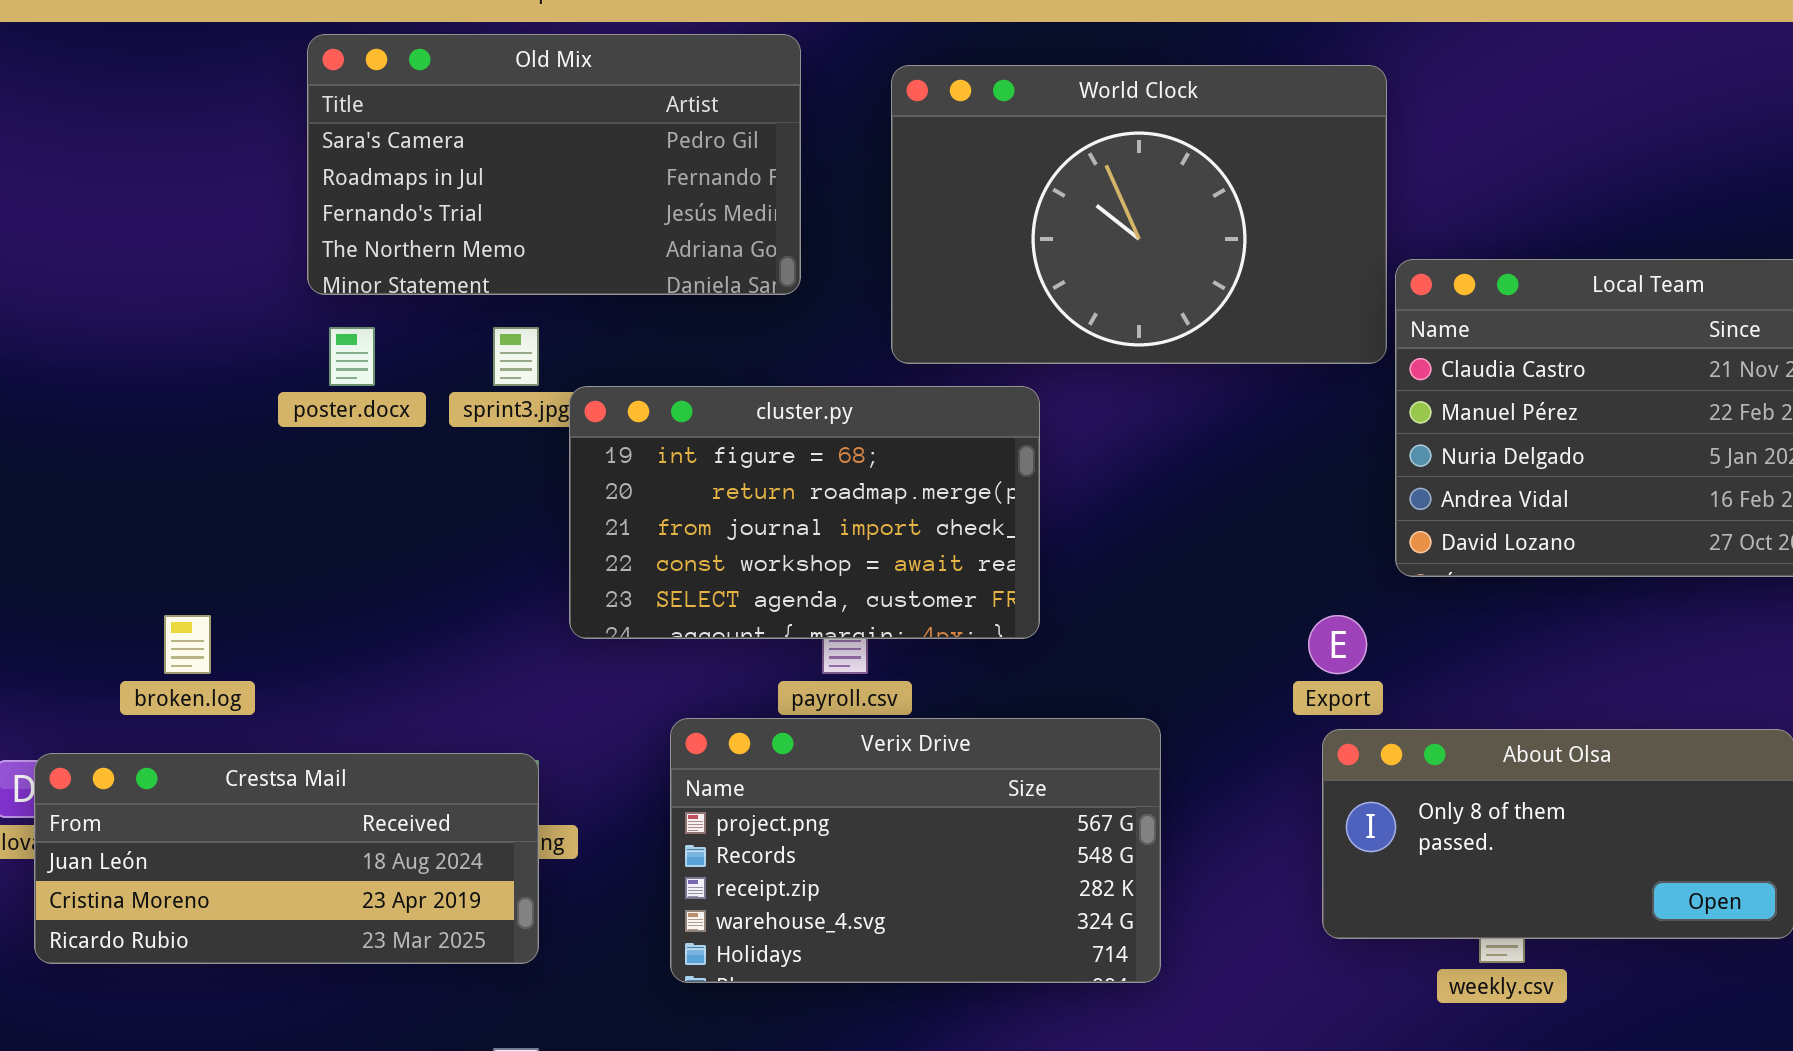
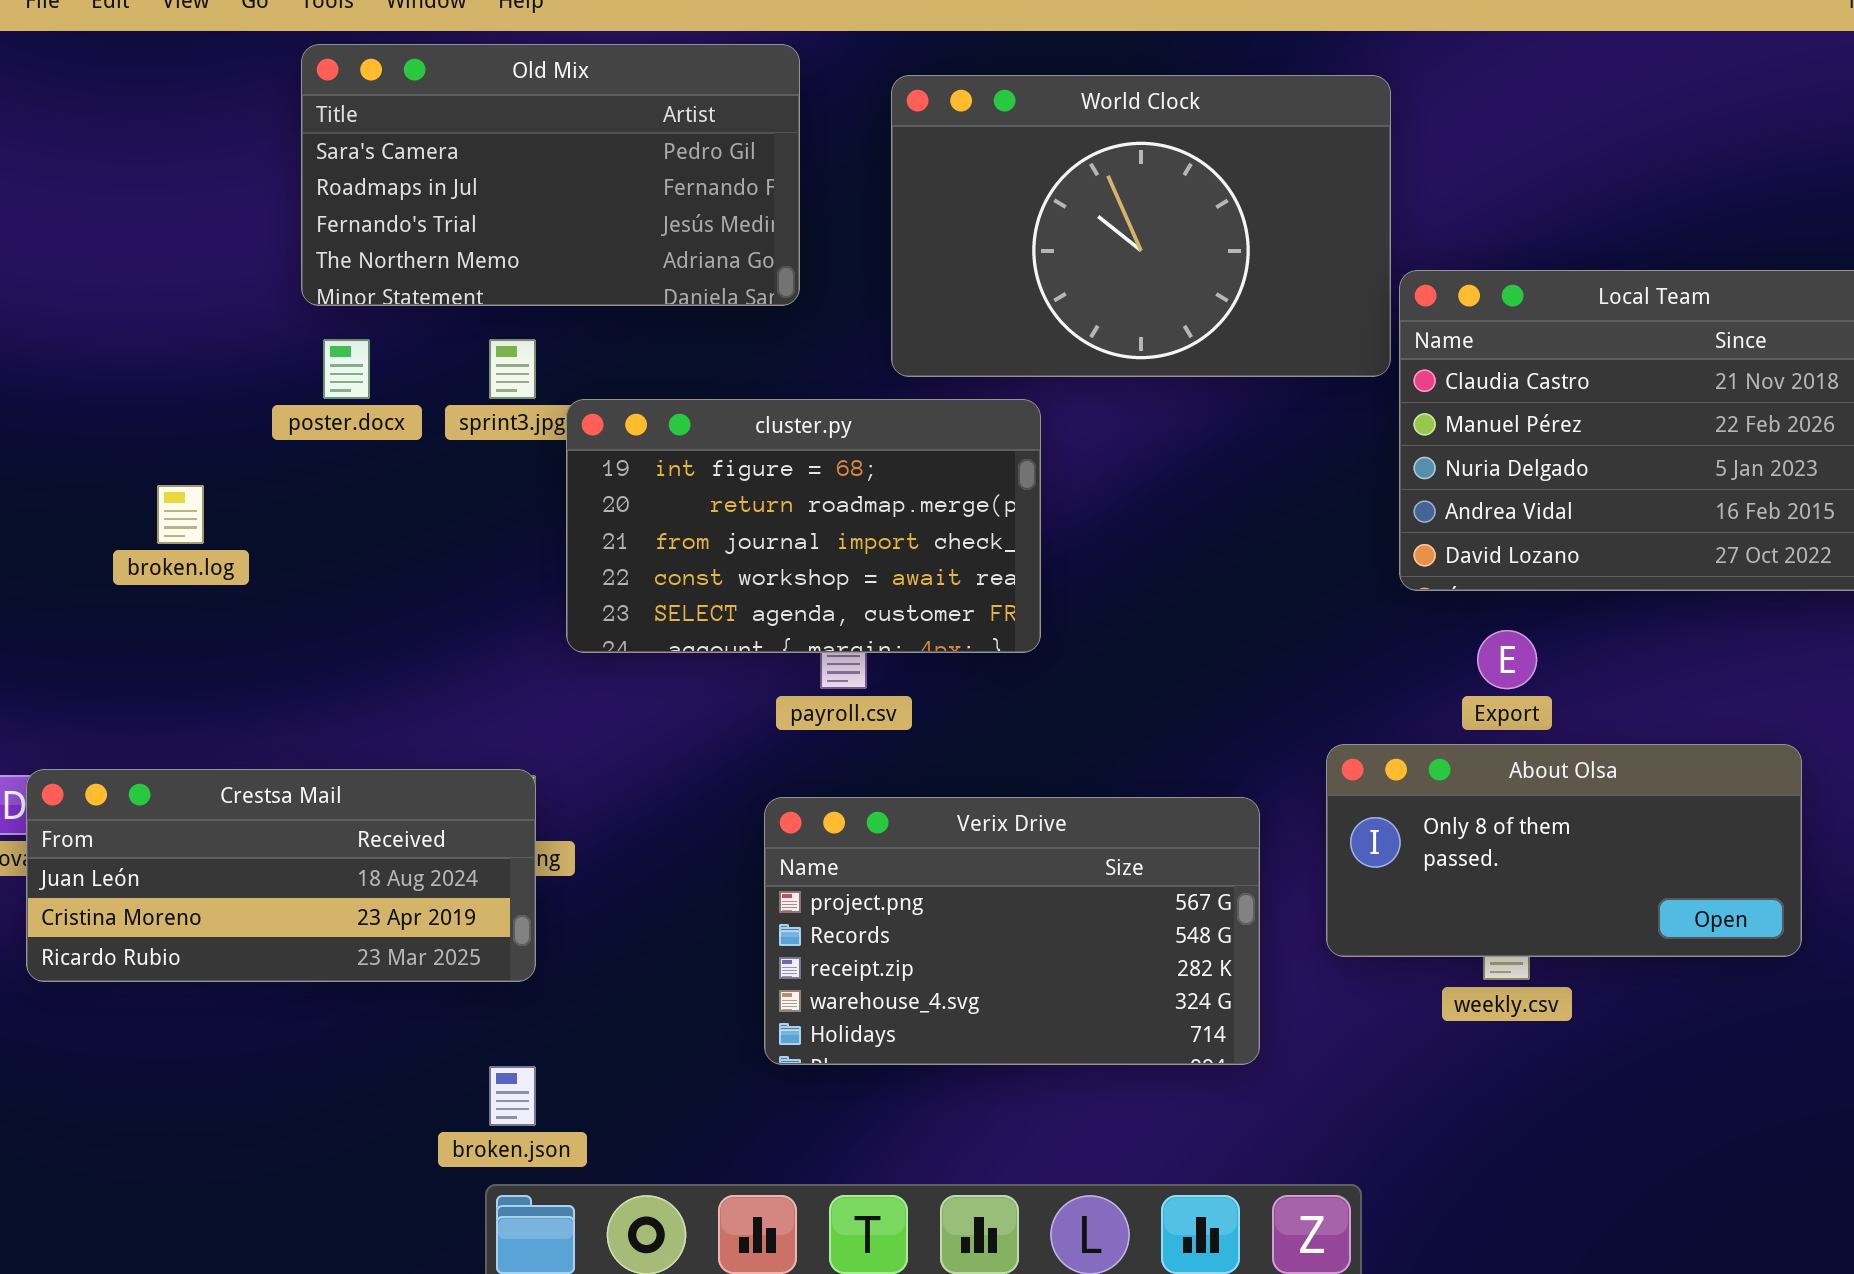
broken.log: [164,615,211,674] -> [157,485,204,544], moved
Export: [1308,615,1367,674] -> [1477,630,1537,689], moved
Verix Drive: [670,718,1161,983] -> [764,797,1260,1065], moved

